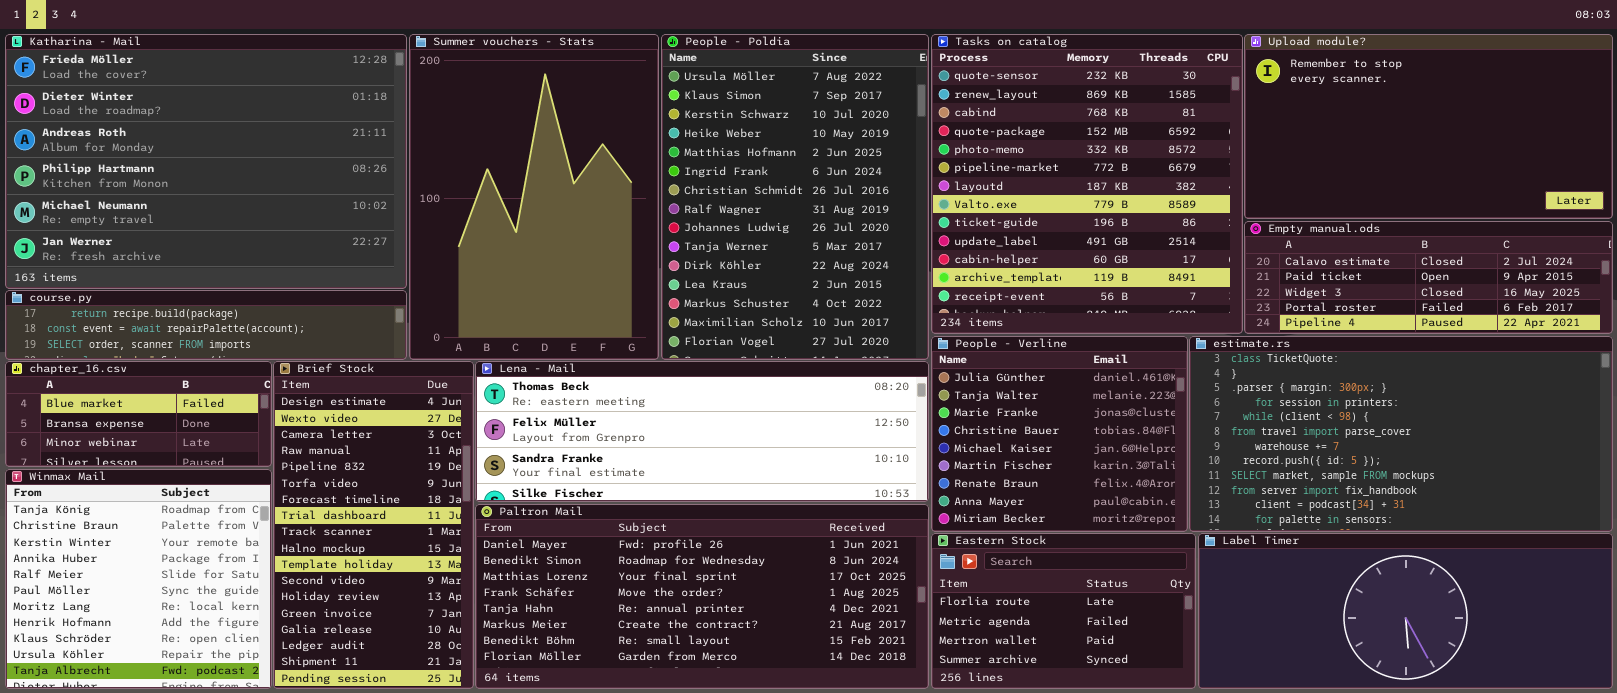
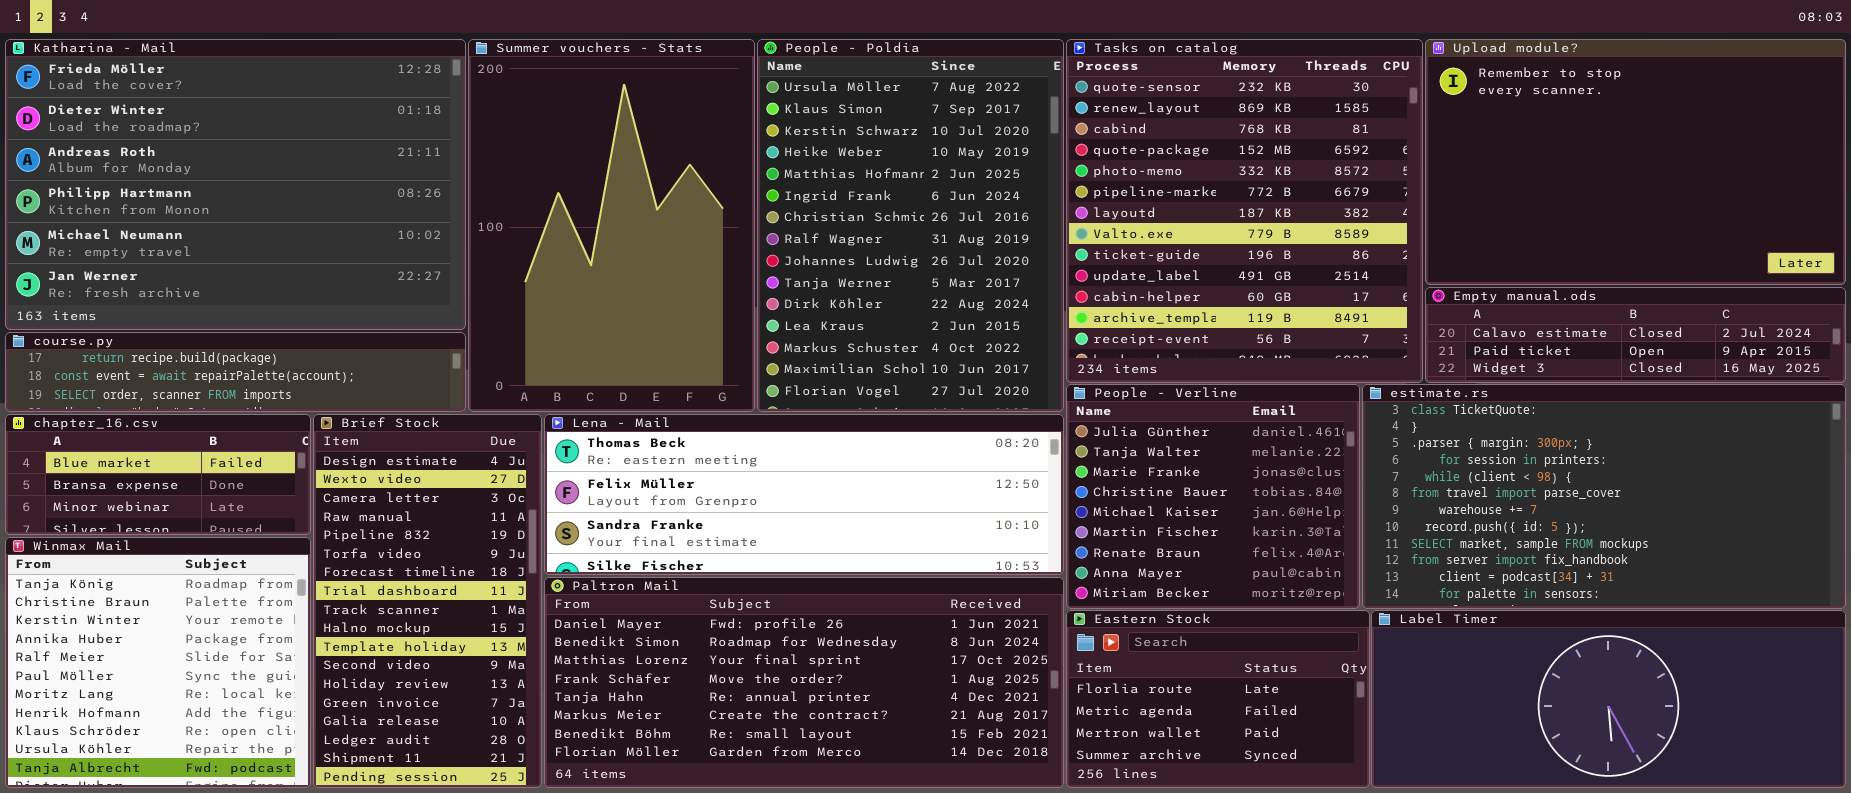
Upload module?: [1244,34,1613,219] -> [1425,39,1846,285], resized
Empty manual.ods: [1244,221,1613,334] -> [1425,287,1846,383], resized

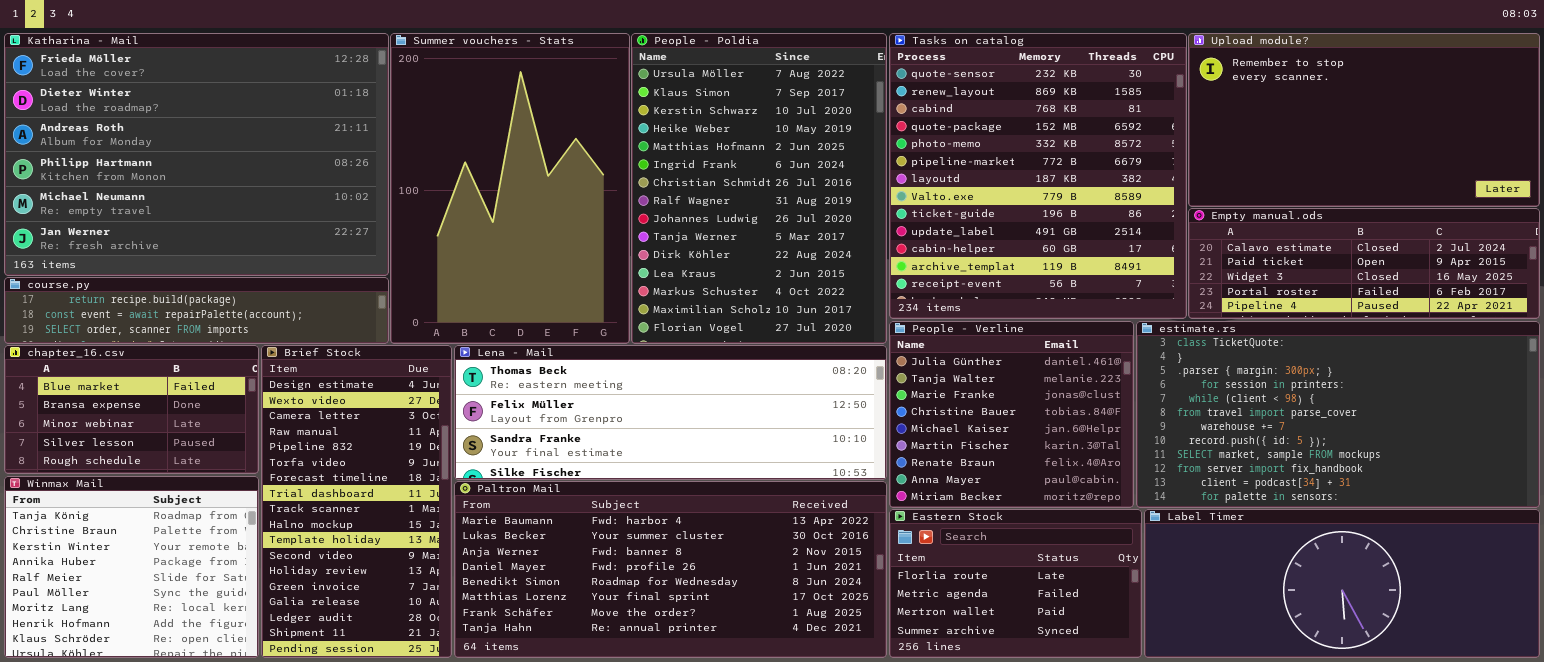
Upload module?: [1425,39,1846,285] -> [1188,33,1540,207], resized
Empty manual.ods: [1425,287,1846,383] -> [1188,208,1540,319], resized
chapter_16.csv: [5,414,311,535] -> [4,345,259,474], resized
Winmax Mail: [5,537,311,788] -> [4,476,259,658], resized
Paltron Mail: [544,577,1064,788] -> [454,481,887,658], scrolled up 3 rows

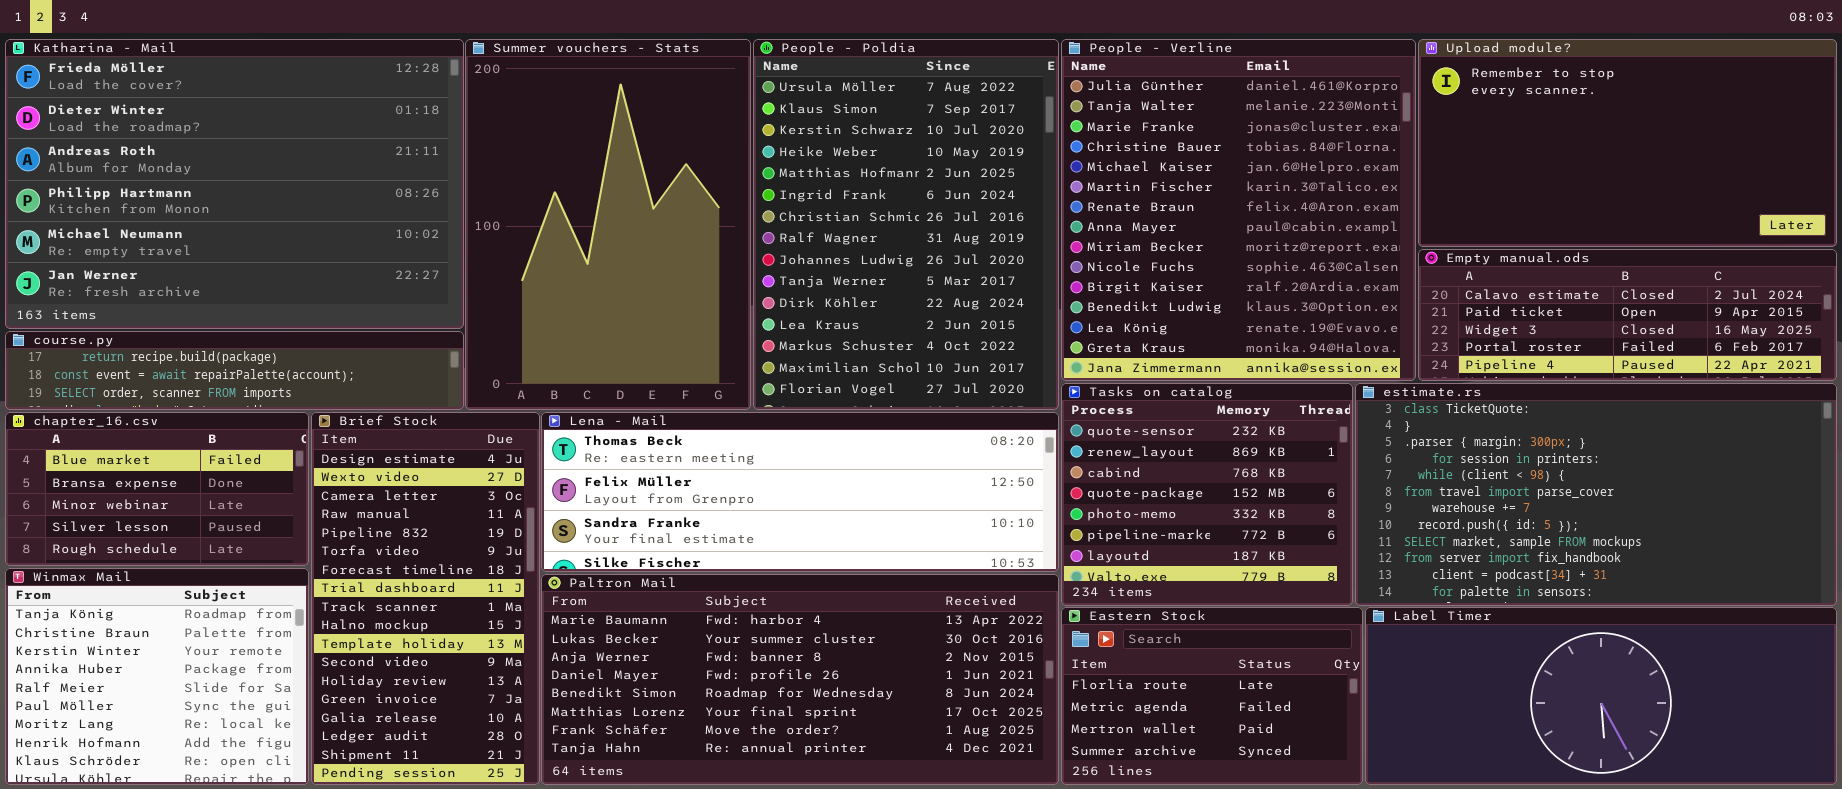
Tasks on catalog: [889,33,1187,319] -> [1061,383,1353,606], moved, resized
People - Verline: [889,321,1134,508] -> [1061,39,1416,381], moved, resized

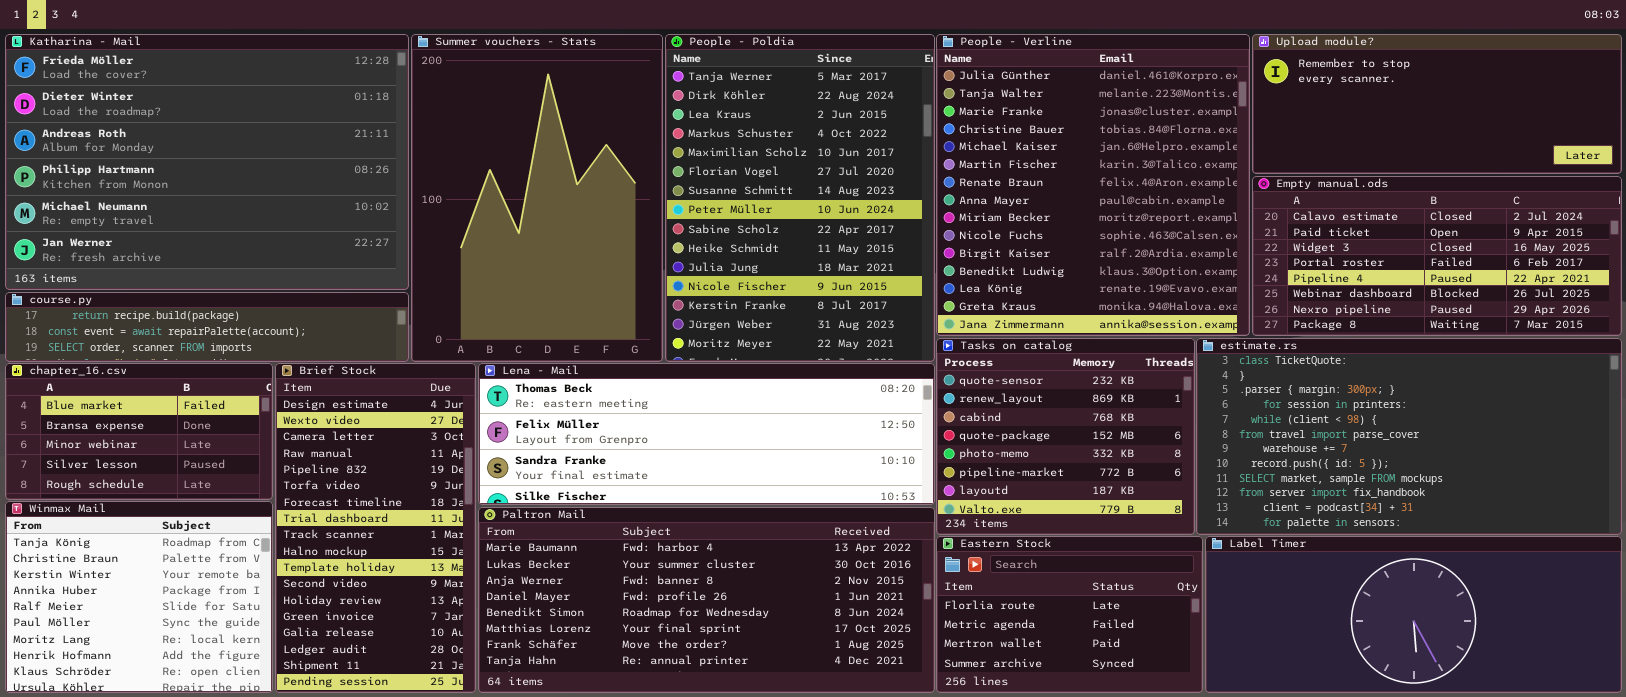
People - Poldia: [753,39,1059,410] -> [665,34,935,362], scrolled down 9 rows
Upload module?: [1418,39,1837,247] -> [1252,34,1622,174], resized
Empty manual.ods: [1418,249,1837,381] -> [1252,176,1622,336], resized

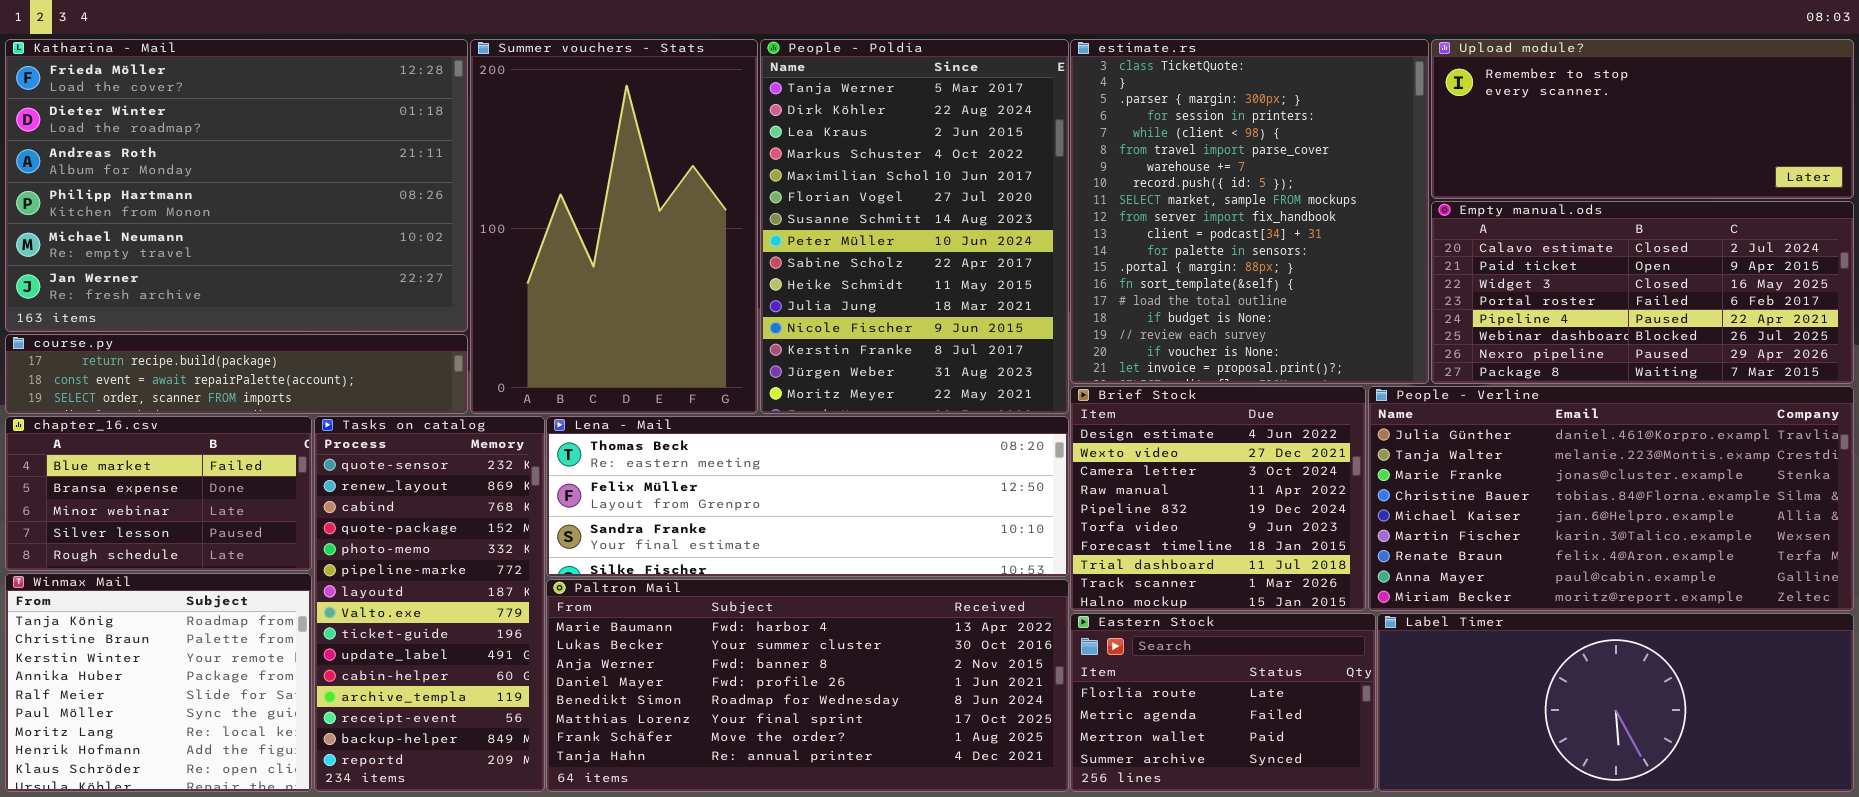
People - Verline: [936,34,1250,336] -> [1368,386,1854,611], moved, resized
Tasks on catalog: [936,338,1195,535] -> [314,416,545,792], moved, resized
estimate.rs: [1196,338,1622,535] -> [1070,39,1429,384], moved, resized
Brief Stock: [275,363,476,693] -> [1070,386,1366,611], moved, resized

